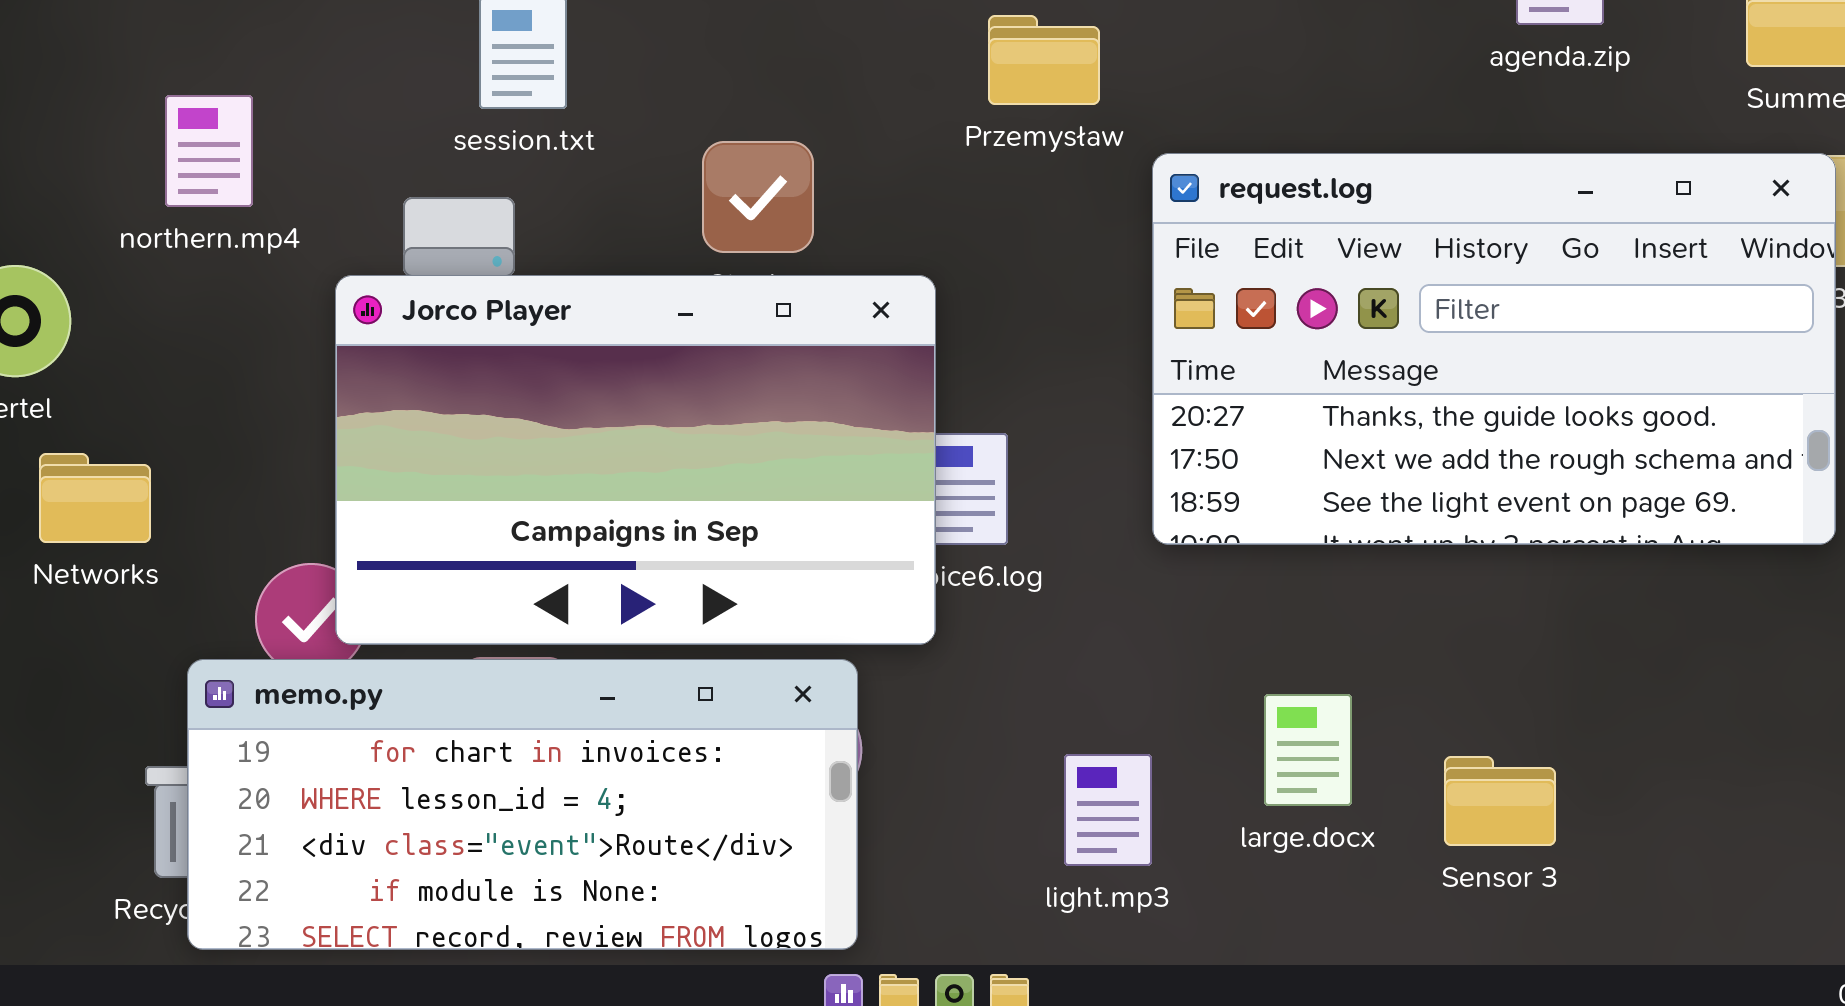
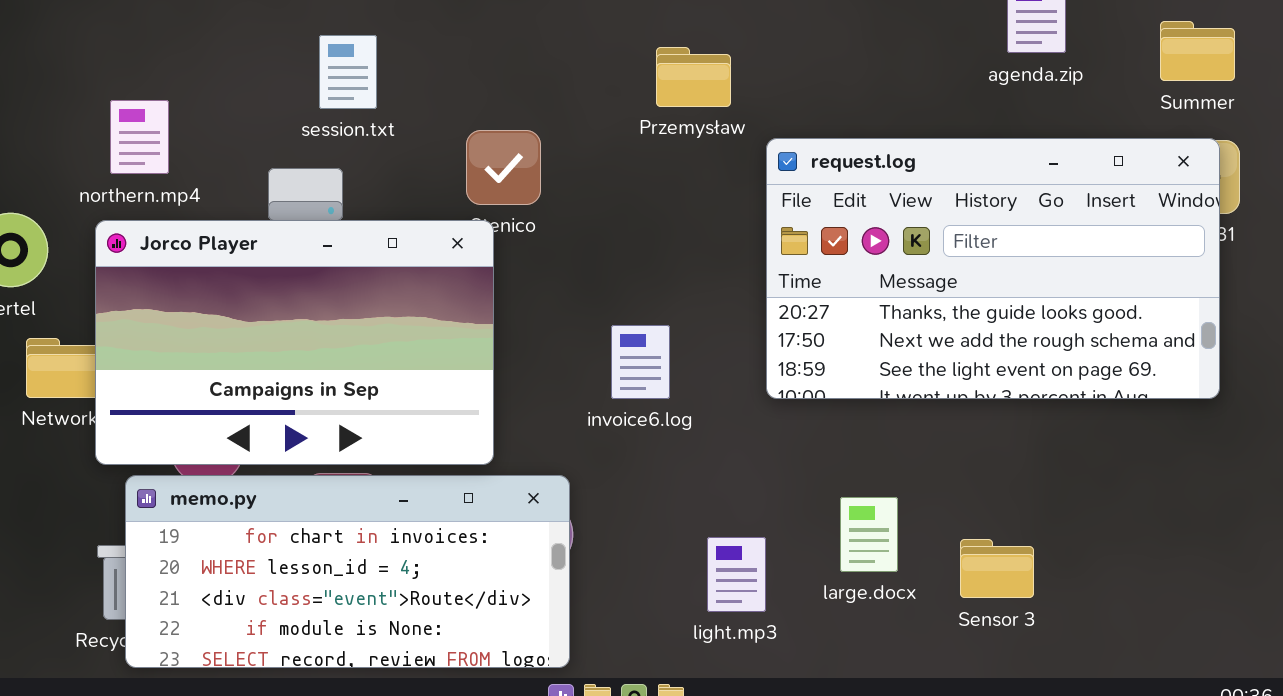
Jorco Player: [335,275,936,645] -> [95,220,494,465], moved

